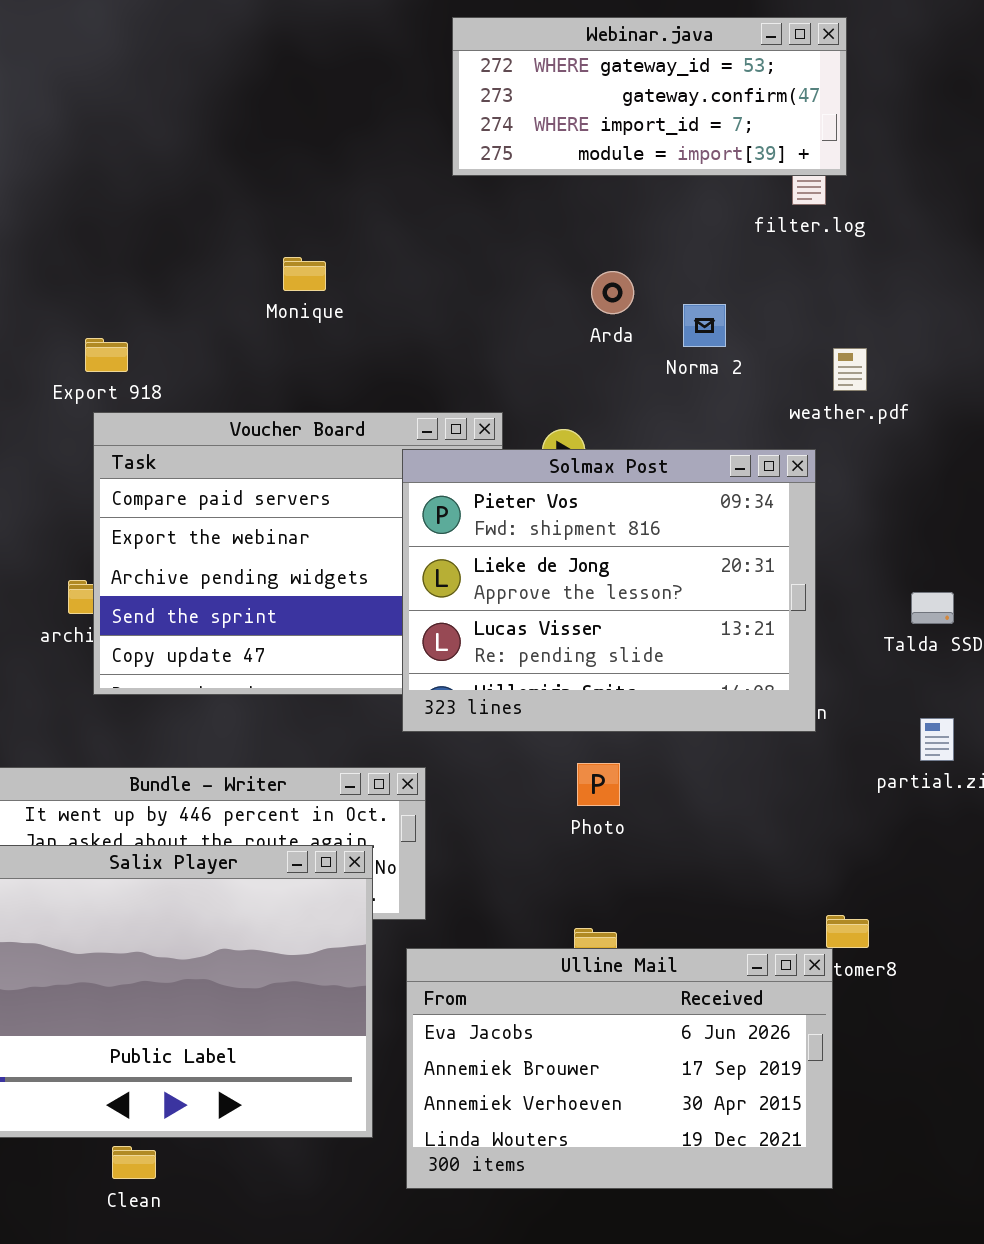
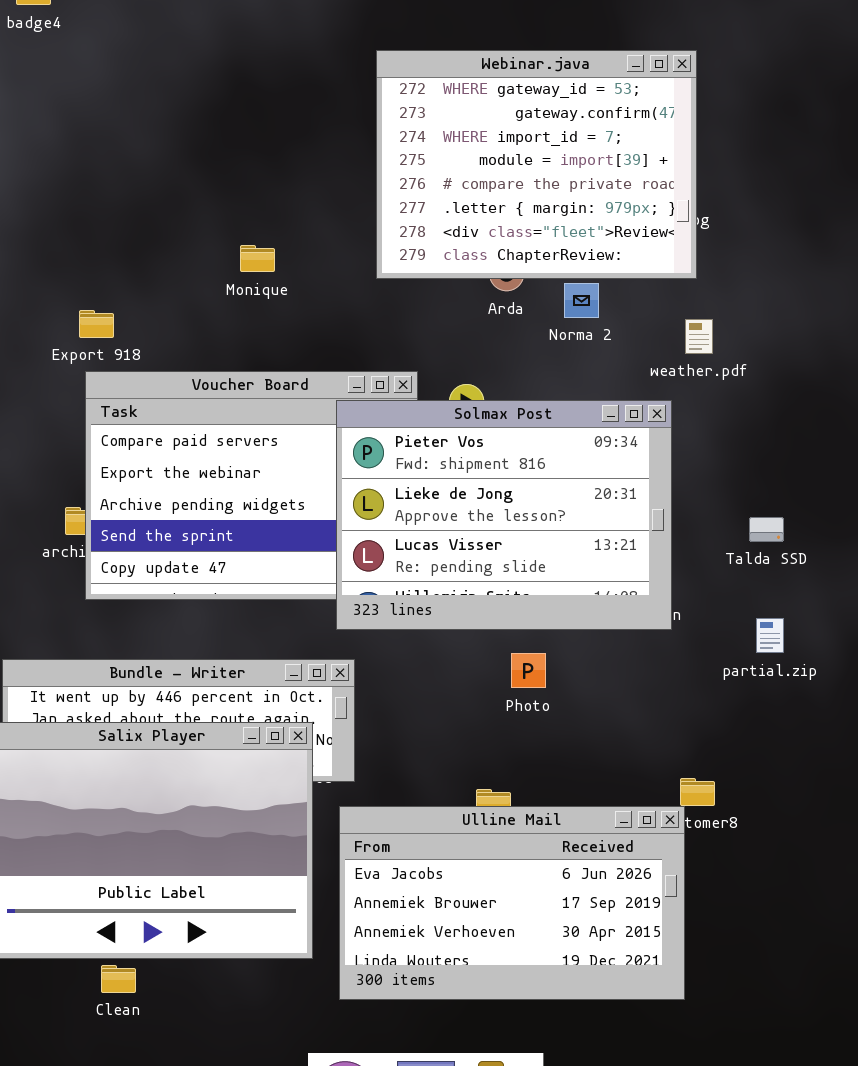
Webinar.java: [452,17,847,176] -> [376,50,697,279], resized
Photo: [577,763,620,806] -> [511,653,546,688], moved

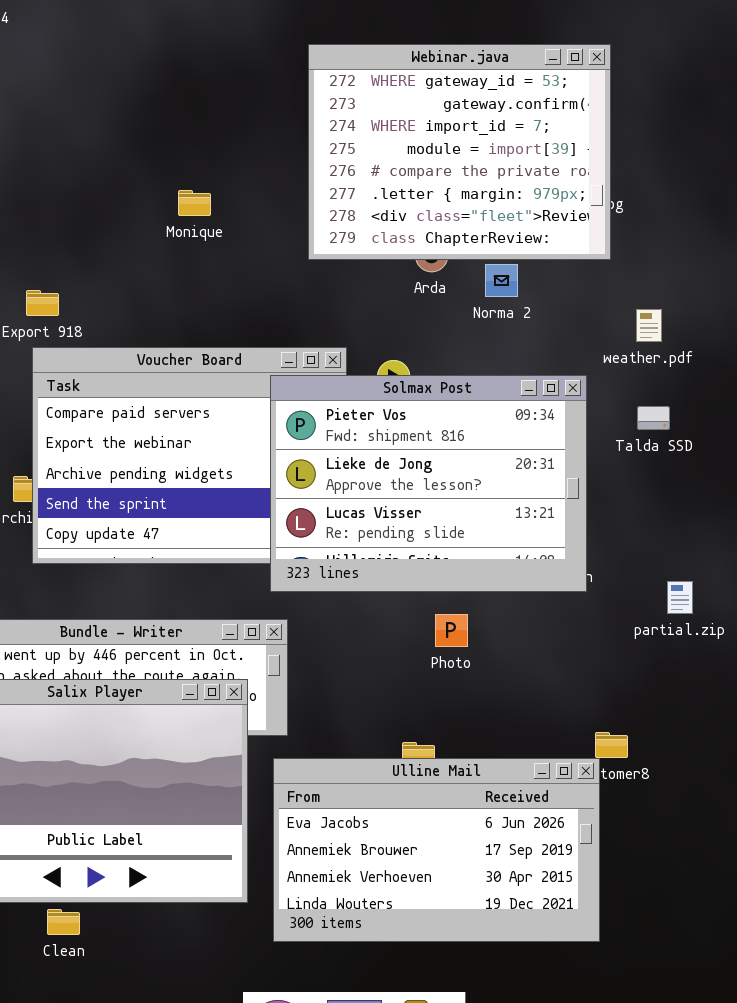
Monique: [240,245,275,272] -> [178,190,211,216], moved
weather.pdf: [685,319,713,354] -> [636,309,662,342], moved
Talda SSD: [749,517,784,542] -> [637,406,670,430], moved

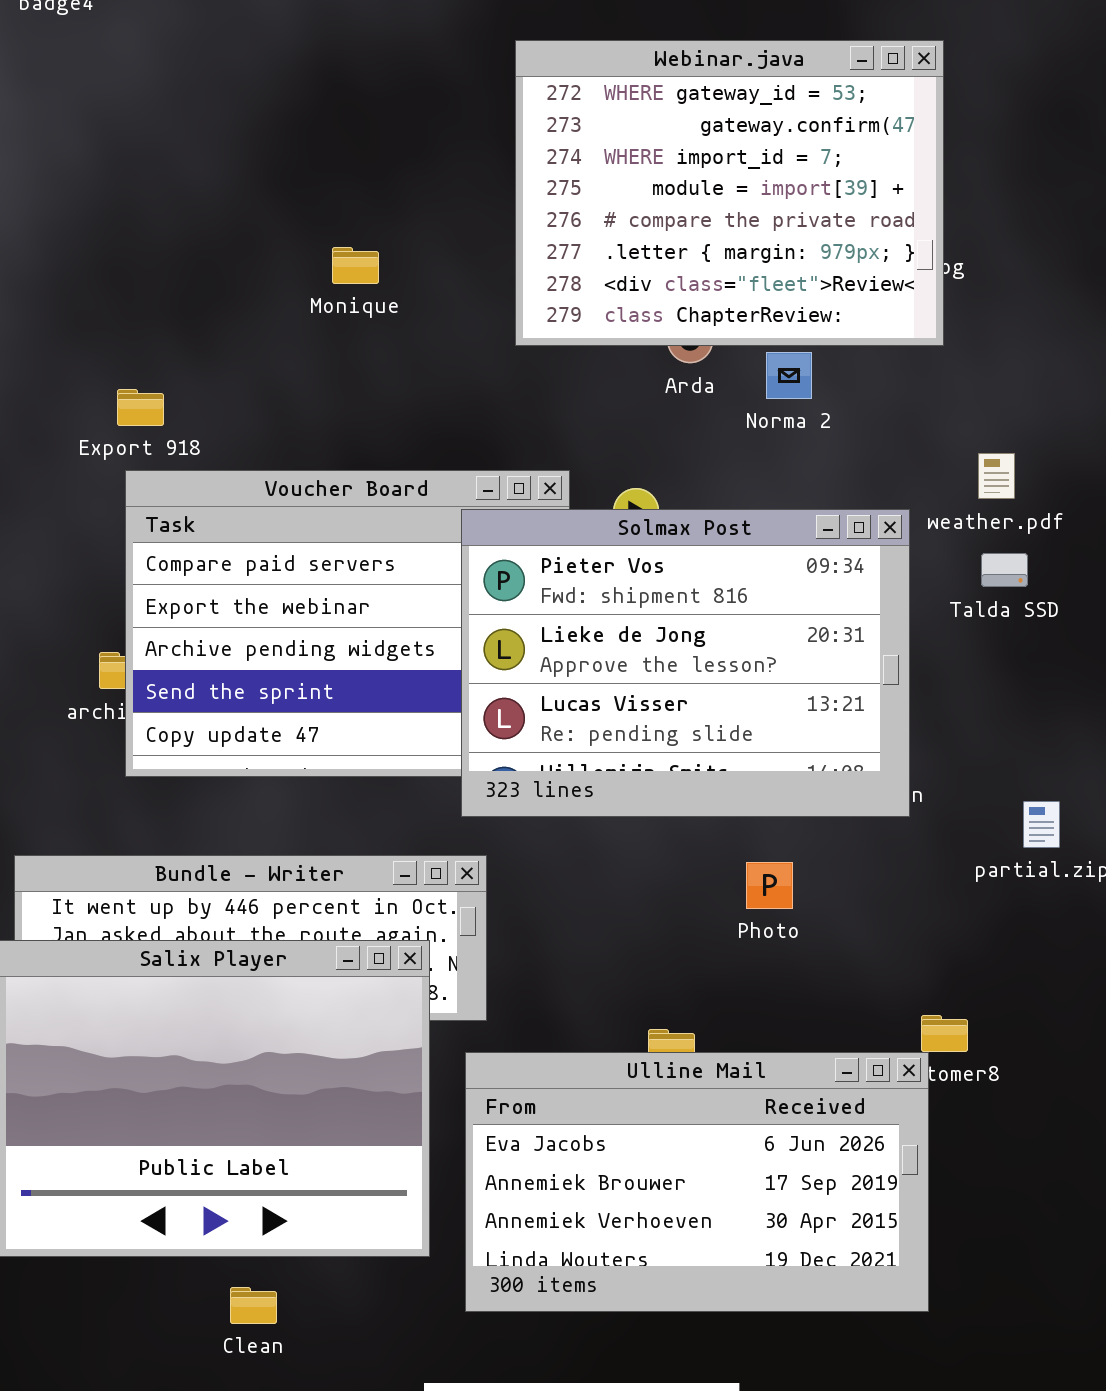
weather.pdf: [636,309,662,342] -> [978,453,1015,499], moved
Photo: [435,614,468,647] -> [746,862,793,909], moved
Clean: [47,909,80,935] -> [230,1287,277,1324], moved

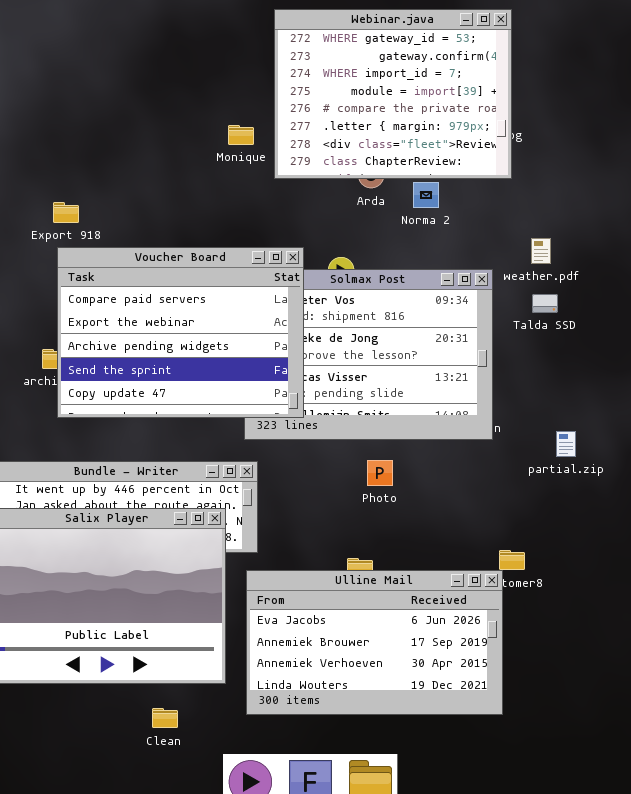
Monique: [332,247,379,284] -> [228,125,254,145], moved
Voucher Board: [125,470,570,777] -> [57,247,304,418], raised
Photo: [746,862,793,909] -> [367,460,393,486], moved
Clean: [230,1287,277,1324] -> [152,708,178,728], moved

